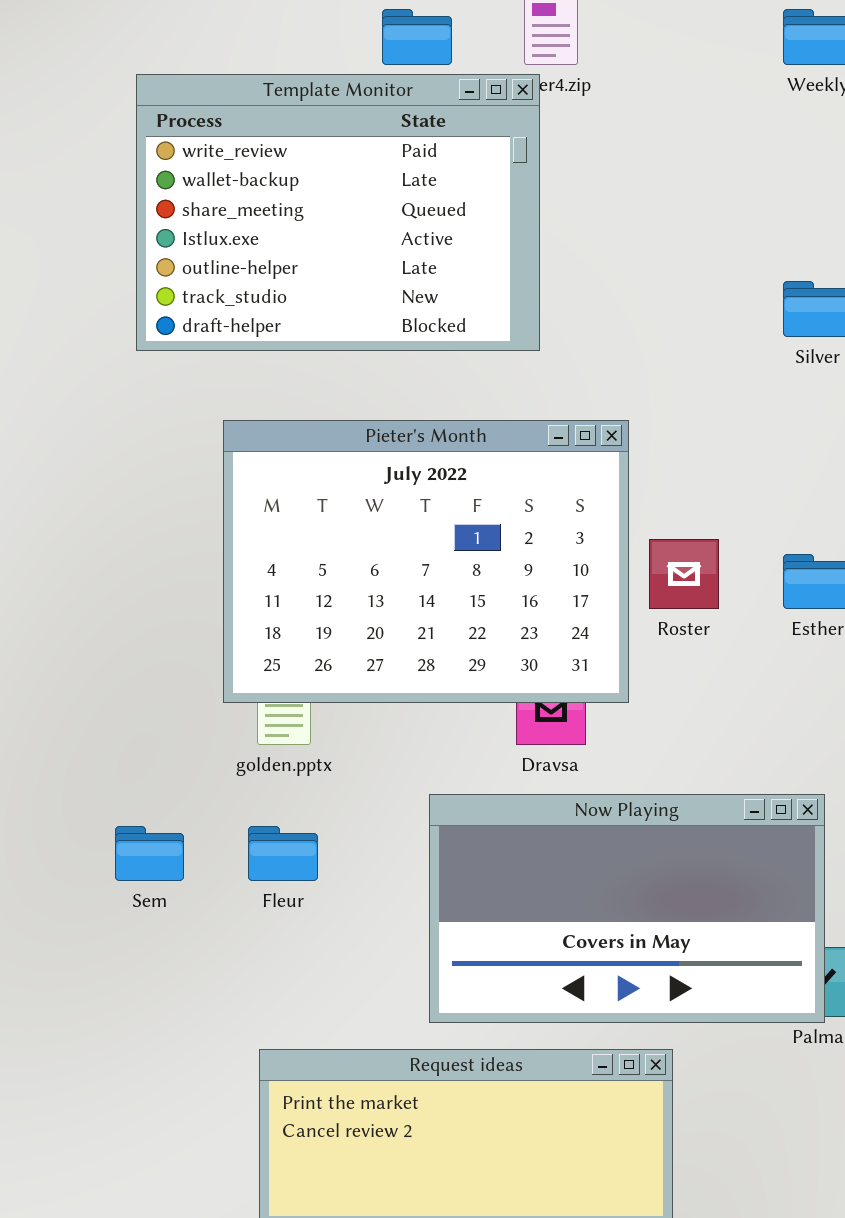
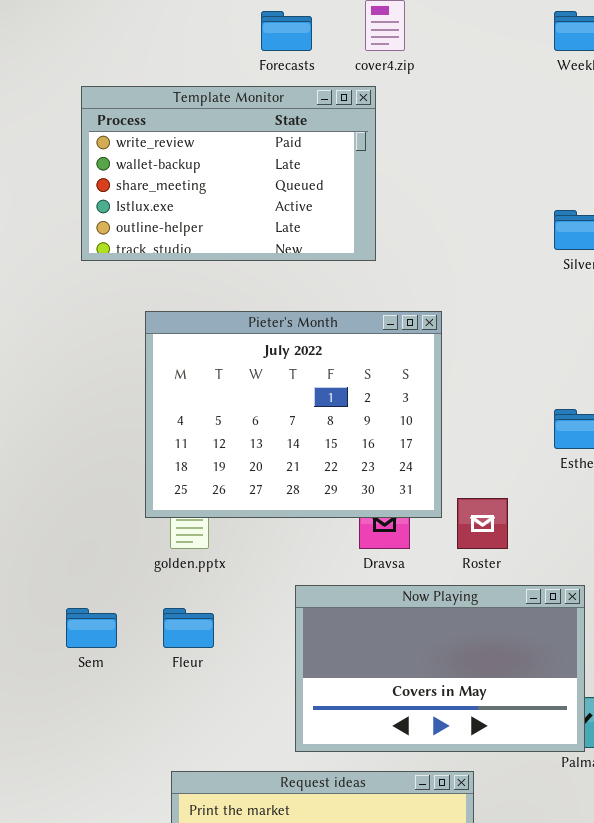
Template Monitor: [136,74,540,351] -> [81,86,376,261], resized
Roster: [649,539,719,609] -> [457,498,508,549], moved

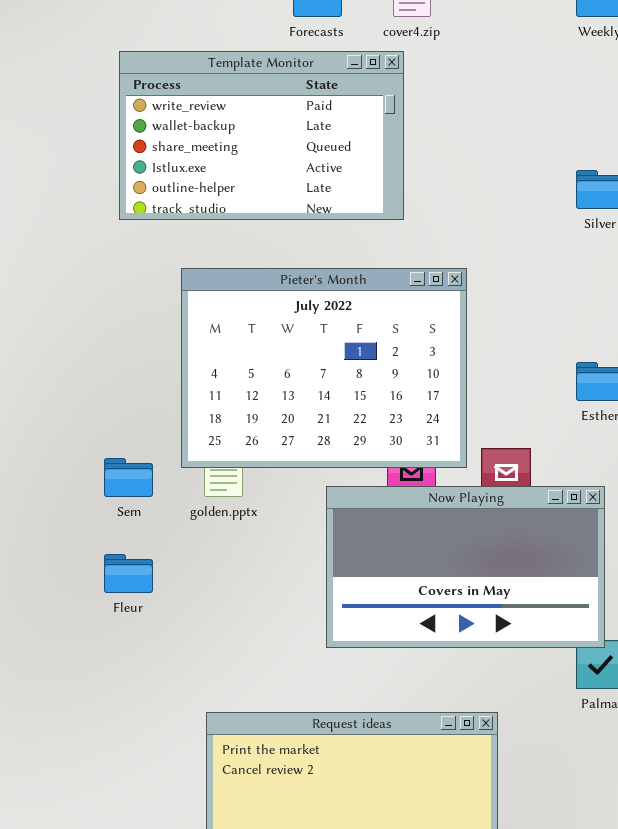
Now Playing: [295,585,585,752] -> [326,486,605,648], moved
Sem: [66,608,117,648] -> [104,458,153,497], moved
Fleur: [163,608,214,648] -> [104,554,153,593], moved

